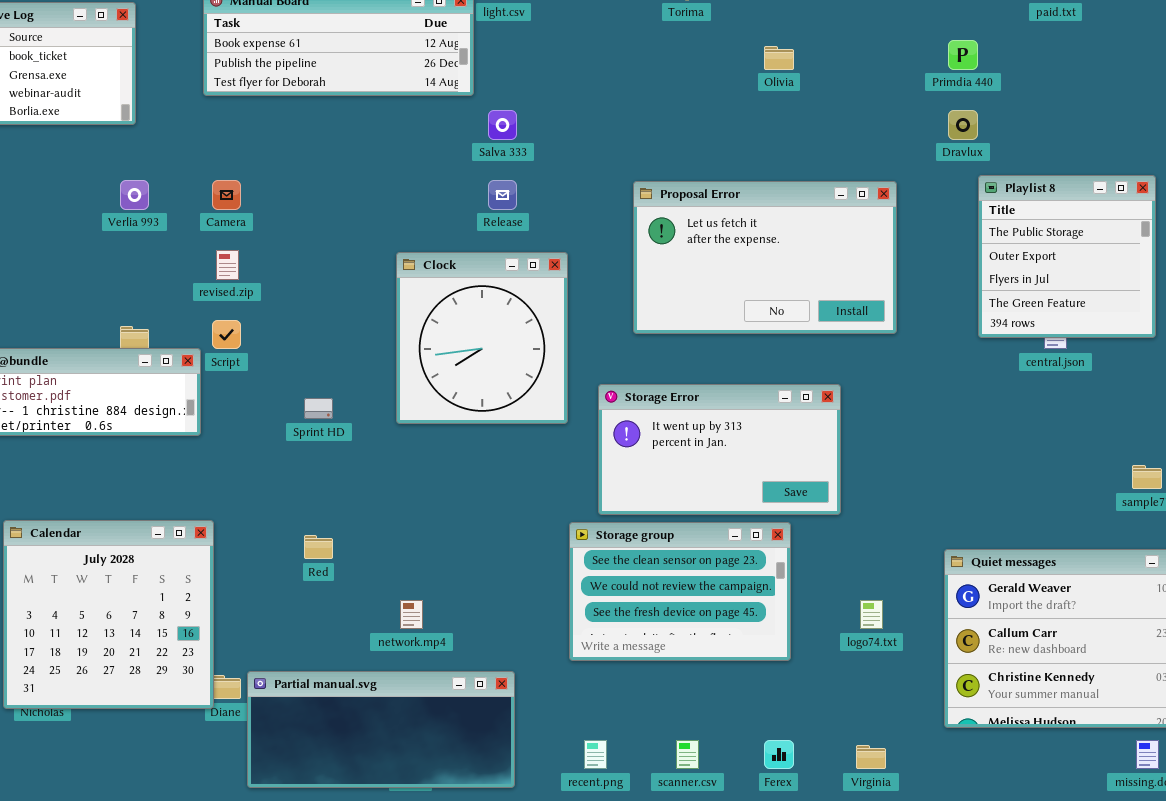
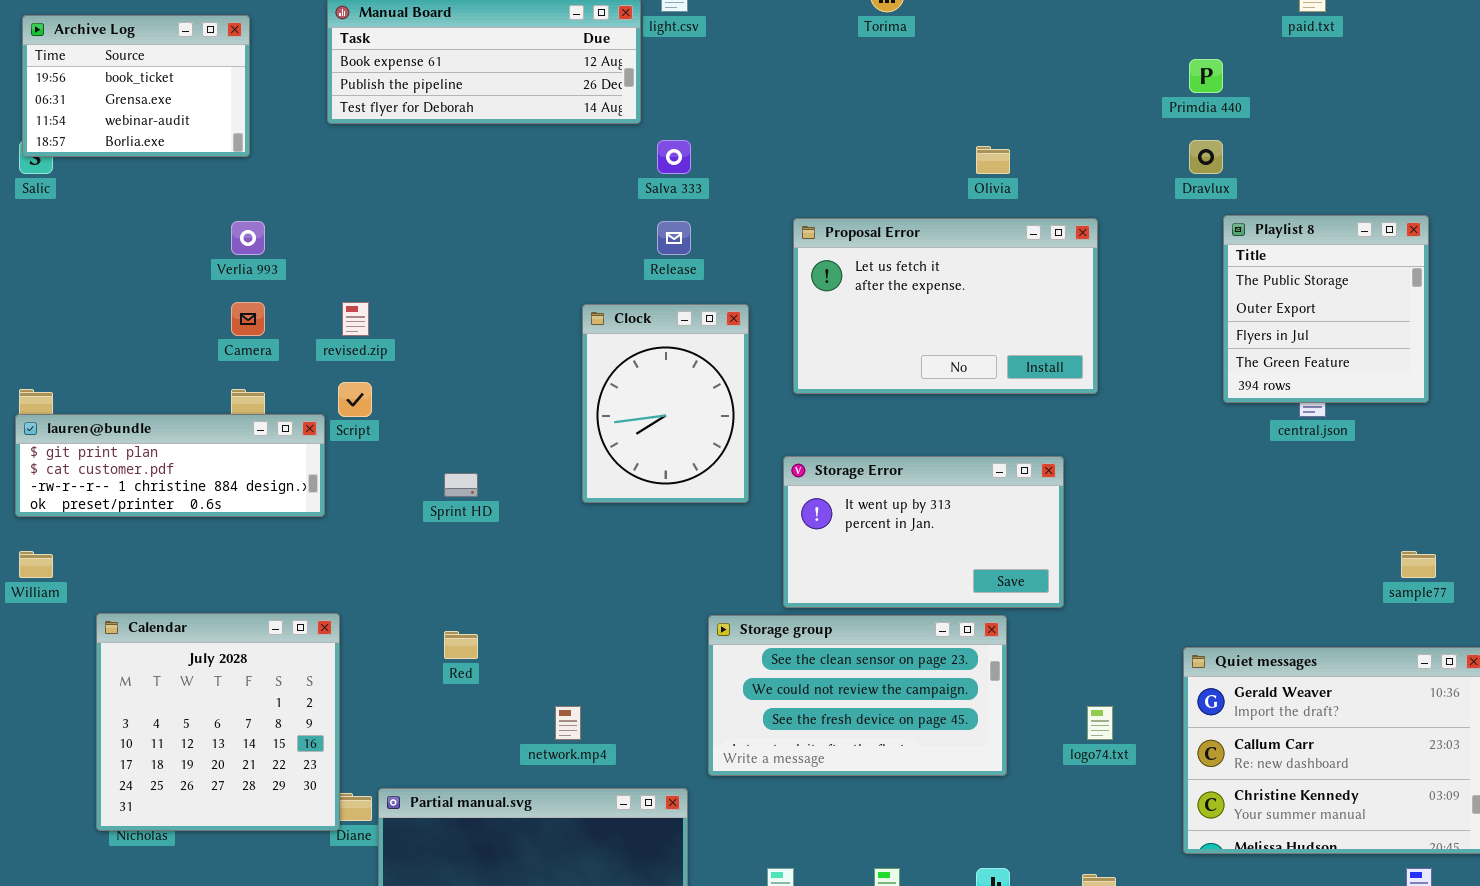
Olivia: [764,46,794,70] -> [976,146,1010,174], moved
Camera: [212,180,241,210] -> [231,302,265,336], moved
Proposal Error: [633,181,897,334] -> [793,218,1098,394], moved
Clock: [396,252,568,424] -> [582,304,749,503], resized
Storage group: [569,522,791,661] -> [708,615,1007,776], resized

